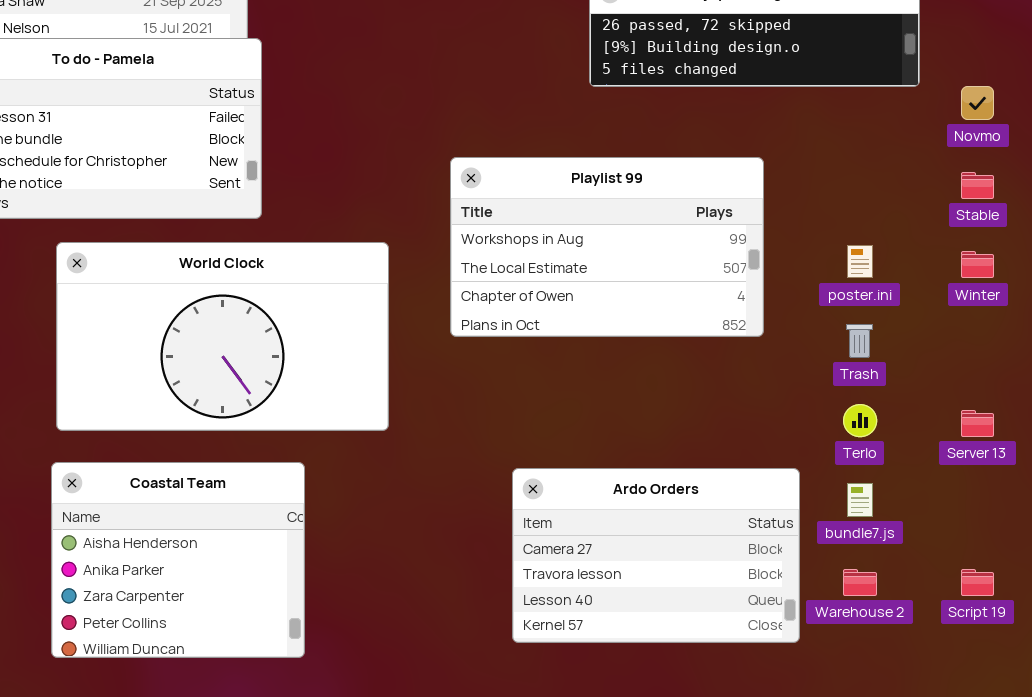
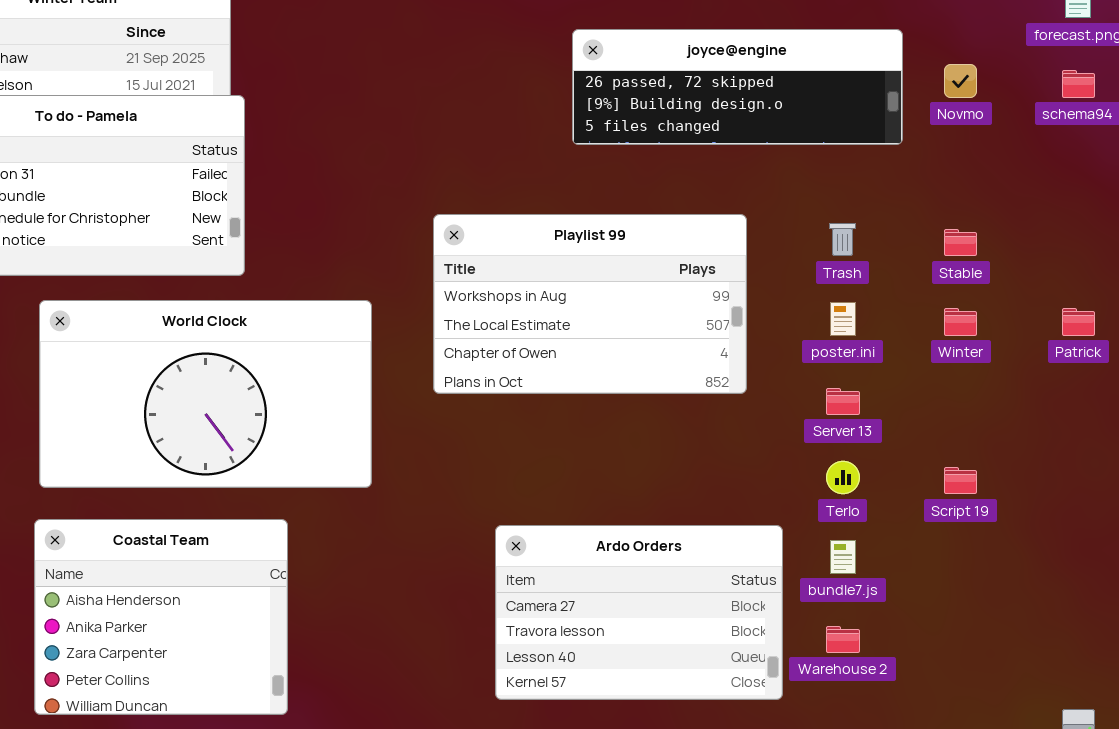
Novmo: [961,86,994,120] -> [944,64,977,98], moved
Trash: [846,324,873,358] -> [829,223,856,256], moved
Server 13: [961,410,994,437] -> [826,388,860,415], moved
Script 19: [961,569,994,596] -> [944,467,977,494], moved

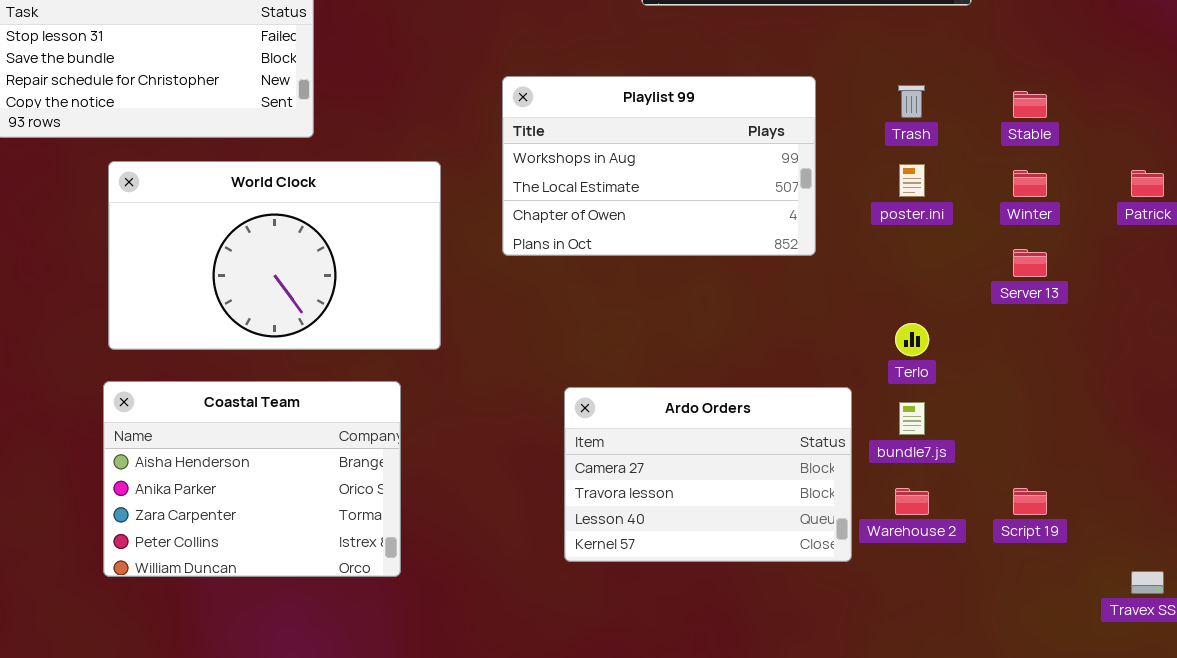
Server 13: [826,388,860,415] -> [1013,249,1047,277], moved
Script 19: [944,467,977,494] -> [1013,488,1047,515], moved
Coastal Team: [34,519,288,715] -> [103,381,401,577], resized

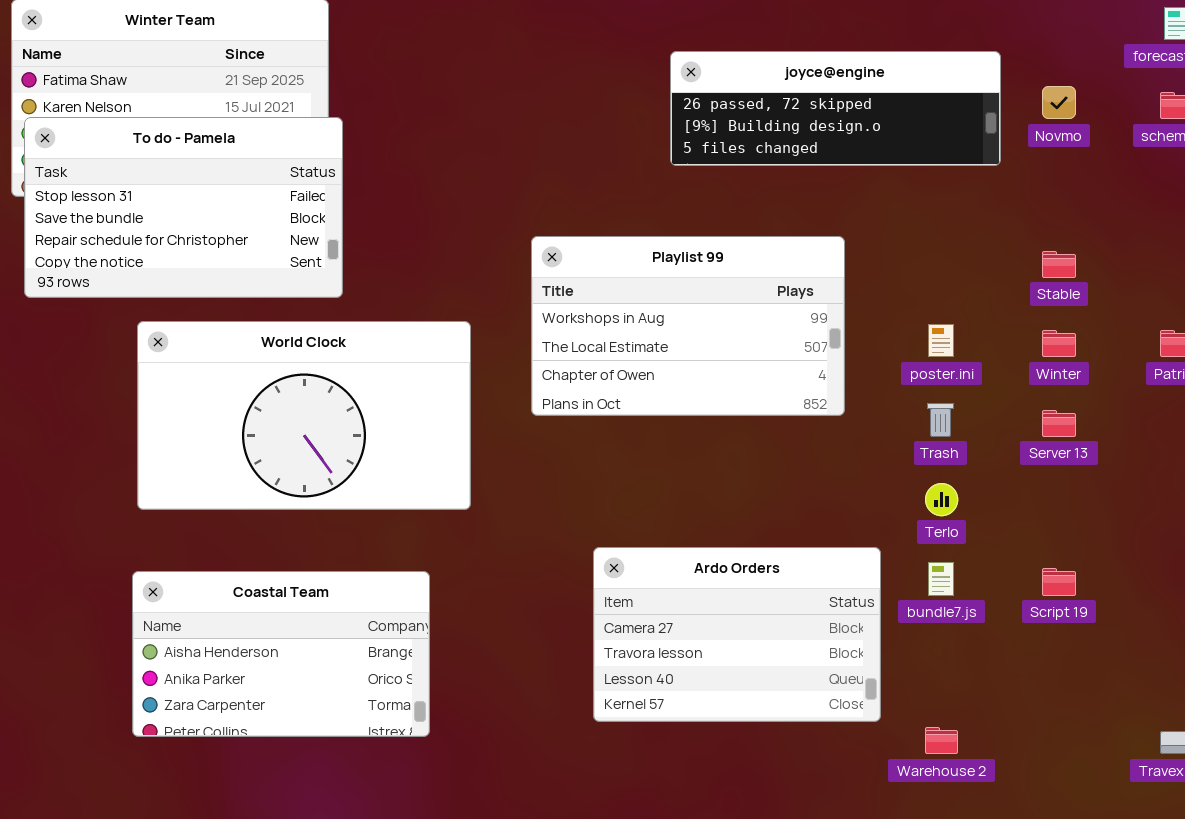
Trash: [898,85,925,118] -> [927,403,954,437], moved
Coastal Team: [103,381,401,577] -> [132,571,430,737], resized
Warehouse 2: [895,488,929,515] -> [925,727,958,754], moved
Script 19: [1013,488,1047,515] -> [1042,568,1076,596], moved

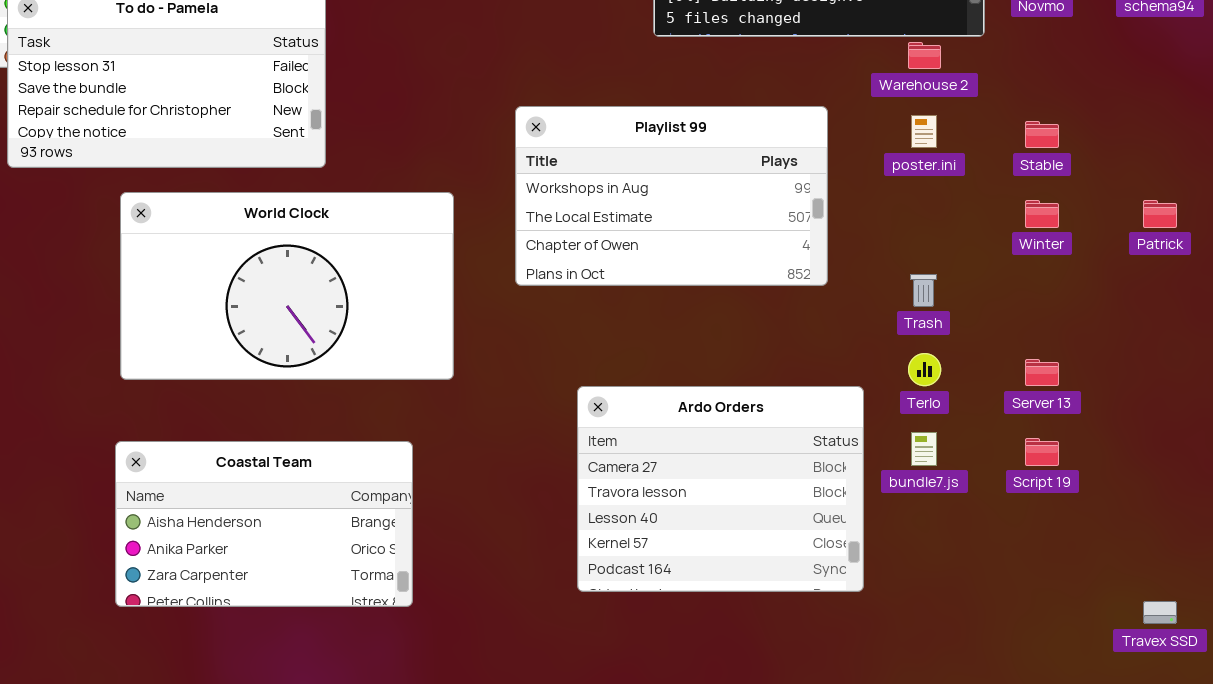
poster.ini: [928,324,954,357] -> [911,115,937,148], moved
Server 13: [1042,410,1076,437] -> [1025,359,1059,386], moved
Ardo Orders: [593,547,881,722] -> [577,386,864,592], resized
Warehouse 2: [925,727,958,754] -> [908,42,941,69], moved

